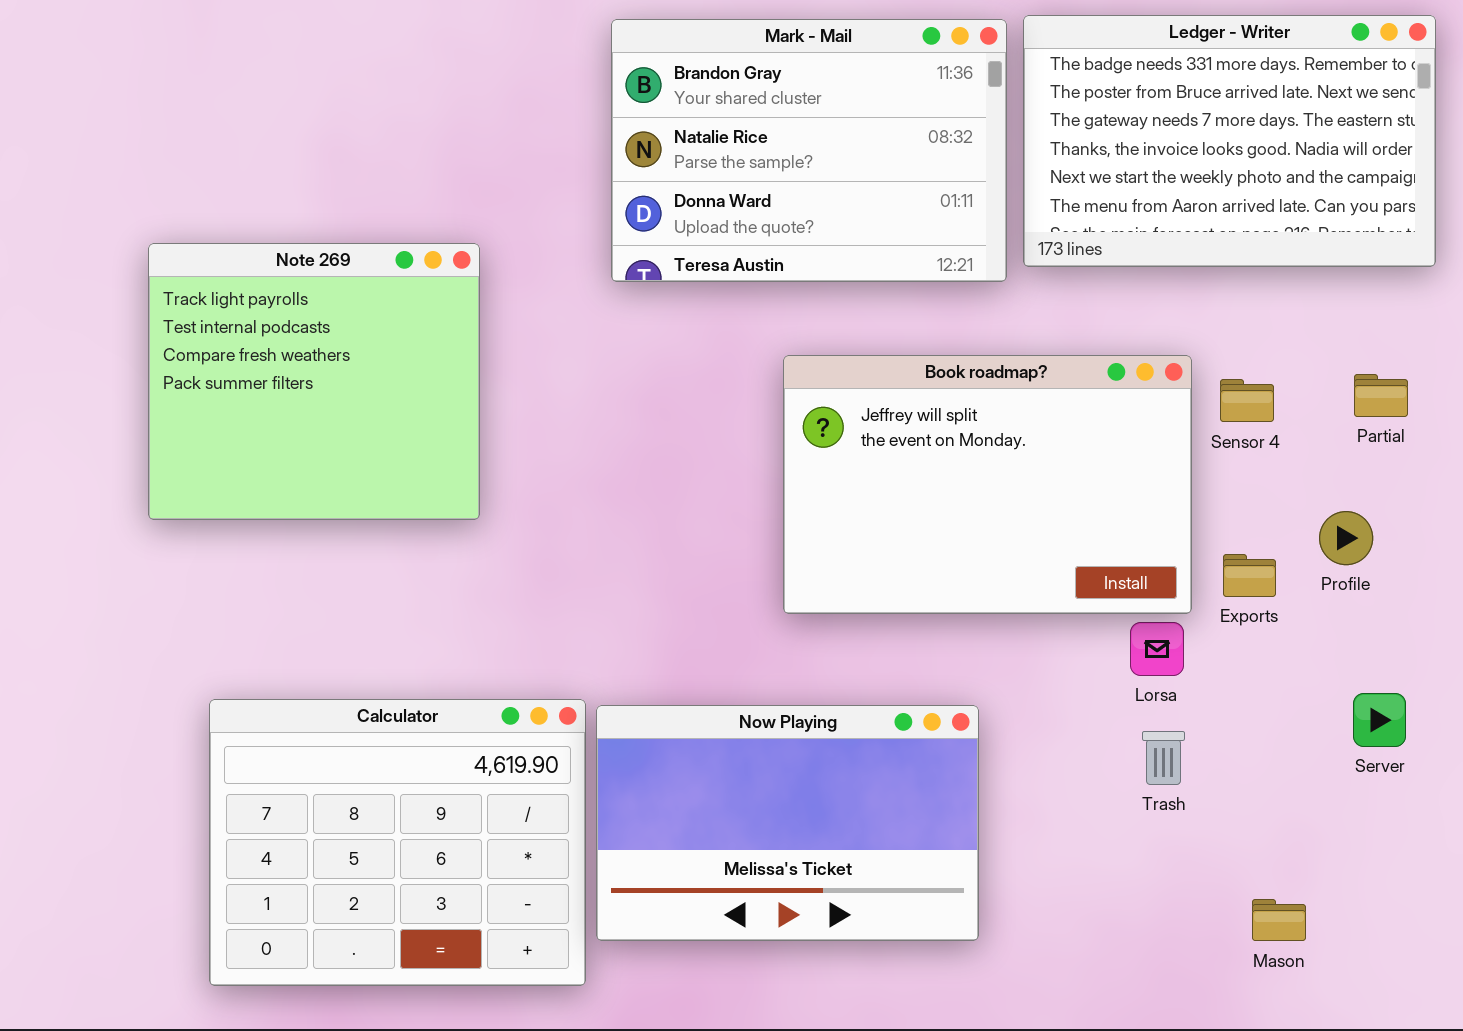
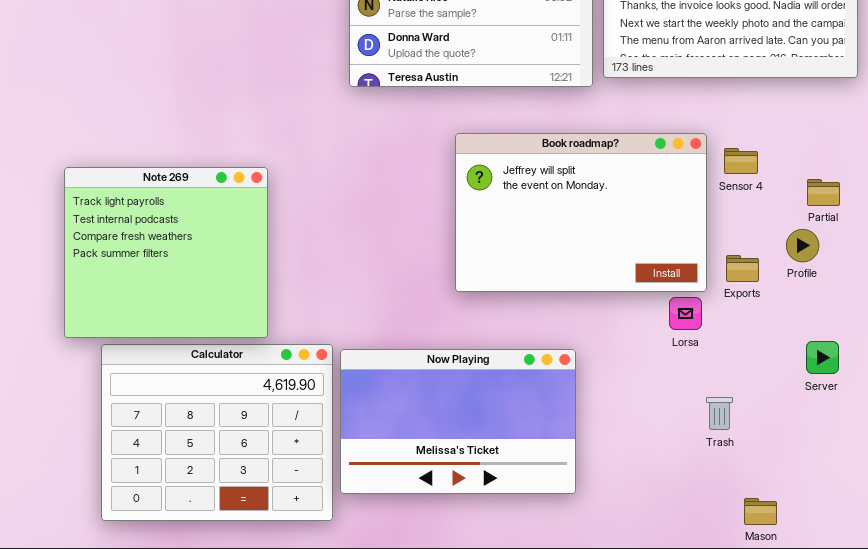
Note 269: [148,243,480,520] -> [64,167,268,338], moved
Partial: [1354,374,1408,417] -> [807,179,840,206], moved
Trash: [1142,731,1185,785] -> [706,397,733,430], moved
Mason: [1252,899,1306,941] -> [744,498,777,525], moved

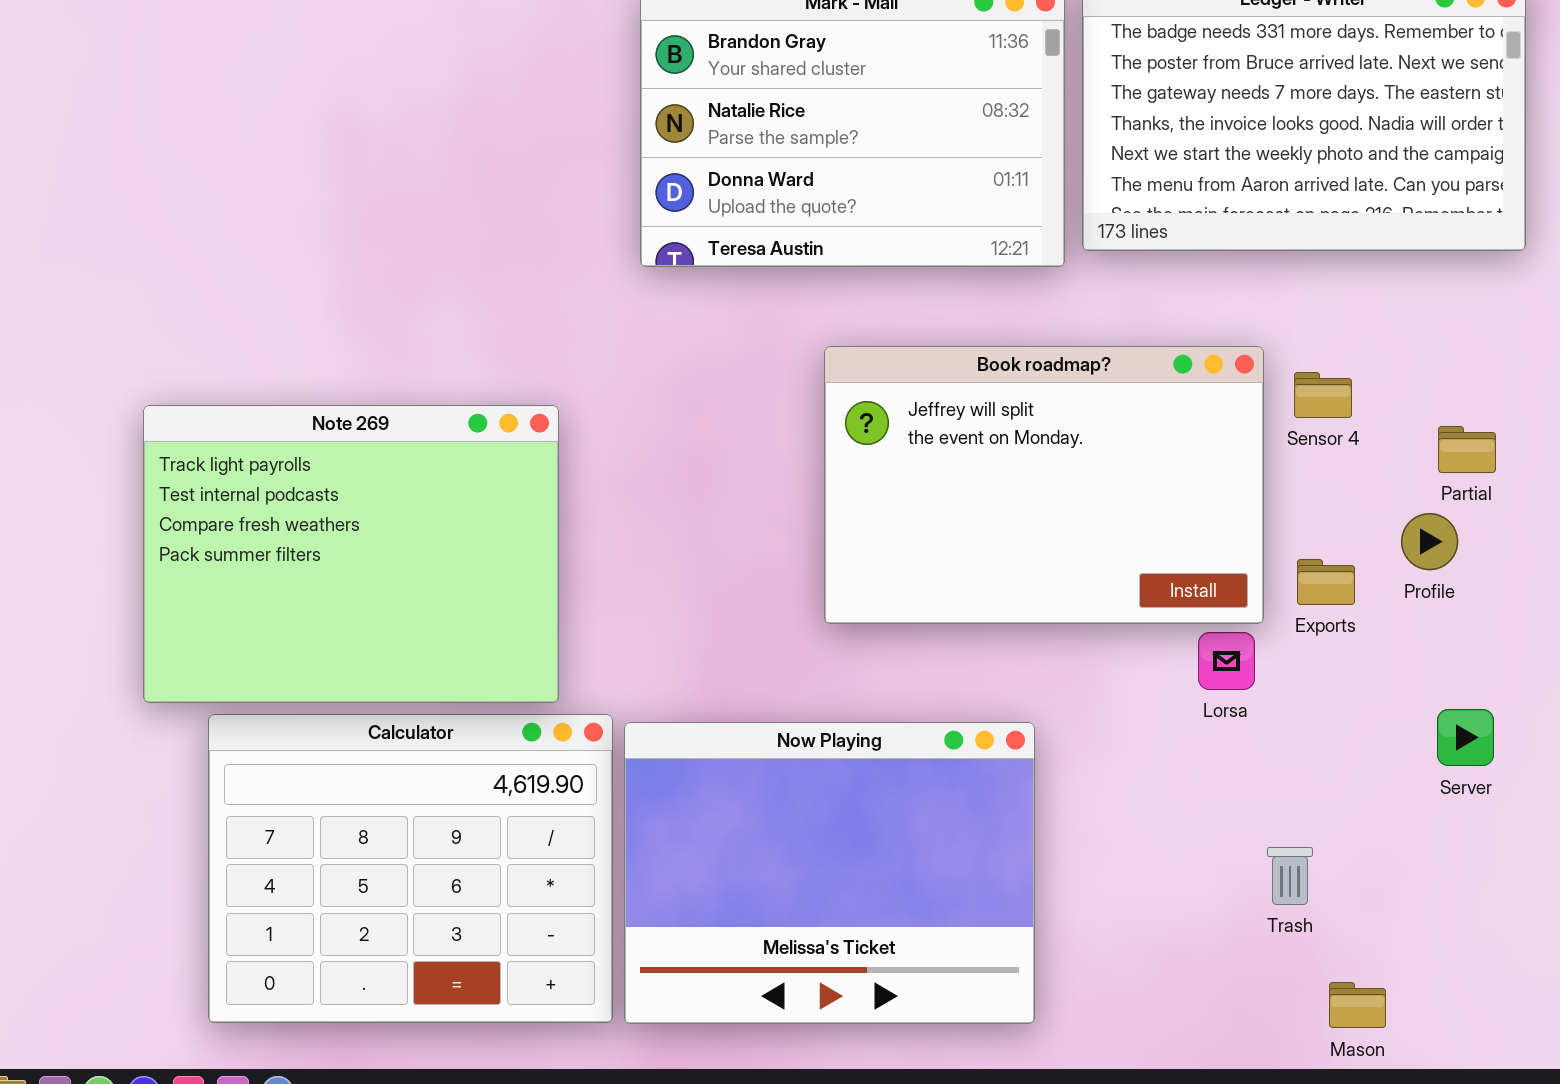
Note 269: [64,167,268,338] -> [143,405,559,703], resized
Now Playing: [340,349,576,494] -> [624,722,1035,1024], resized
Trash: [706,397,733,430] -> [1267,847,1313,905], moved

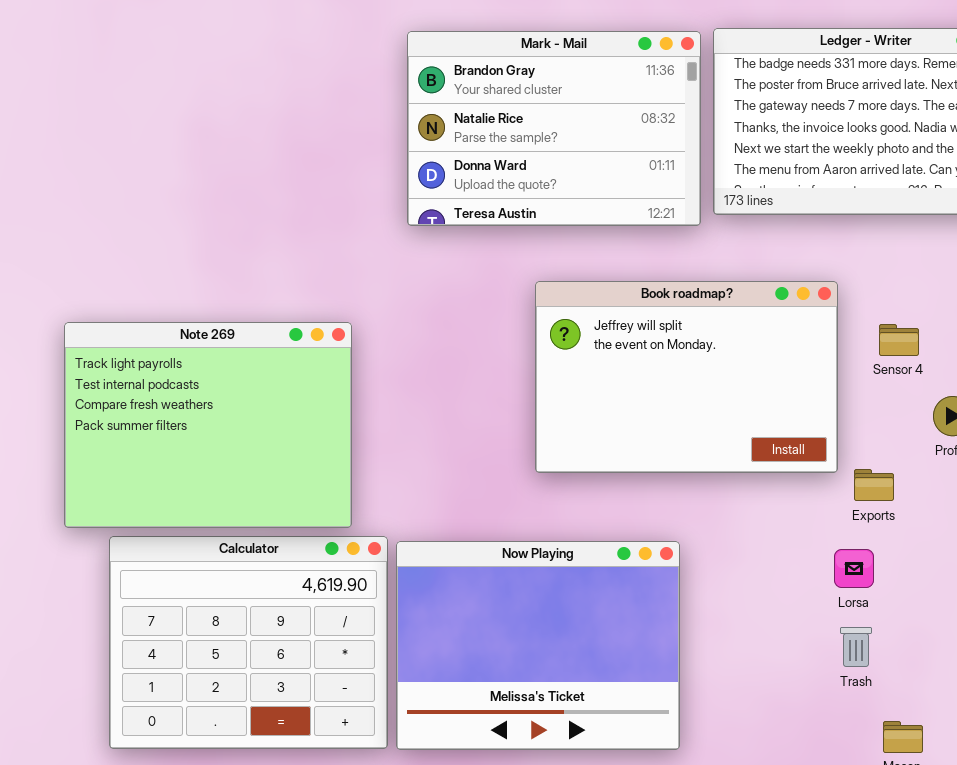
Sensor 4: [1294,372,1352,418] -> [879,324,919,356], moved
Exports: [1297,559,1355,605] -> [854,469,894,501], moved
Lorsa: [1198,632,1255,690] -> [834,549,874,588], moved

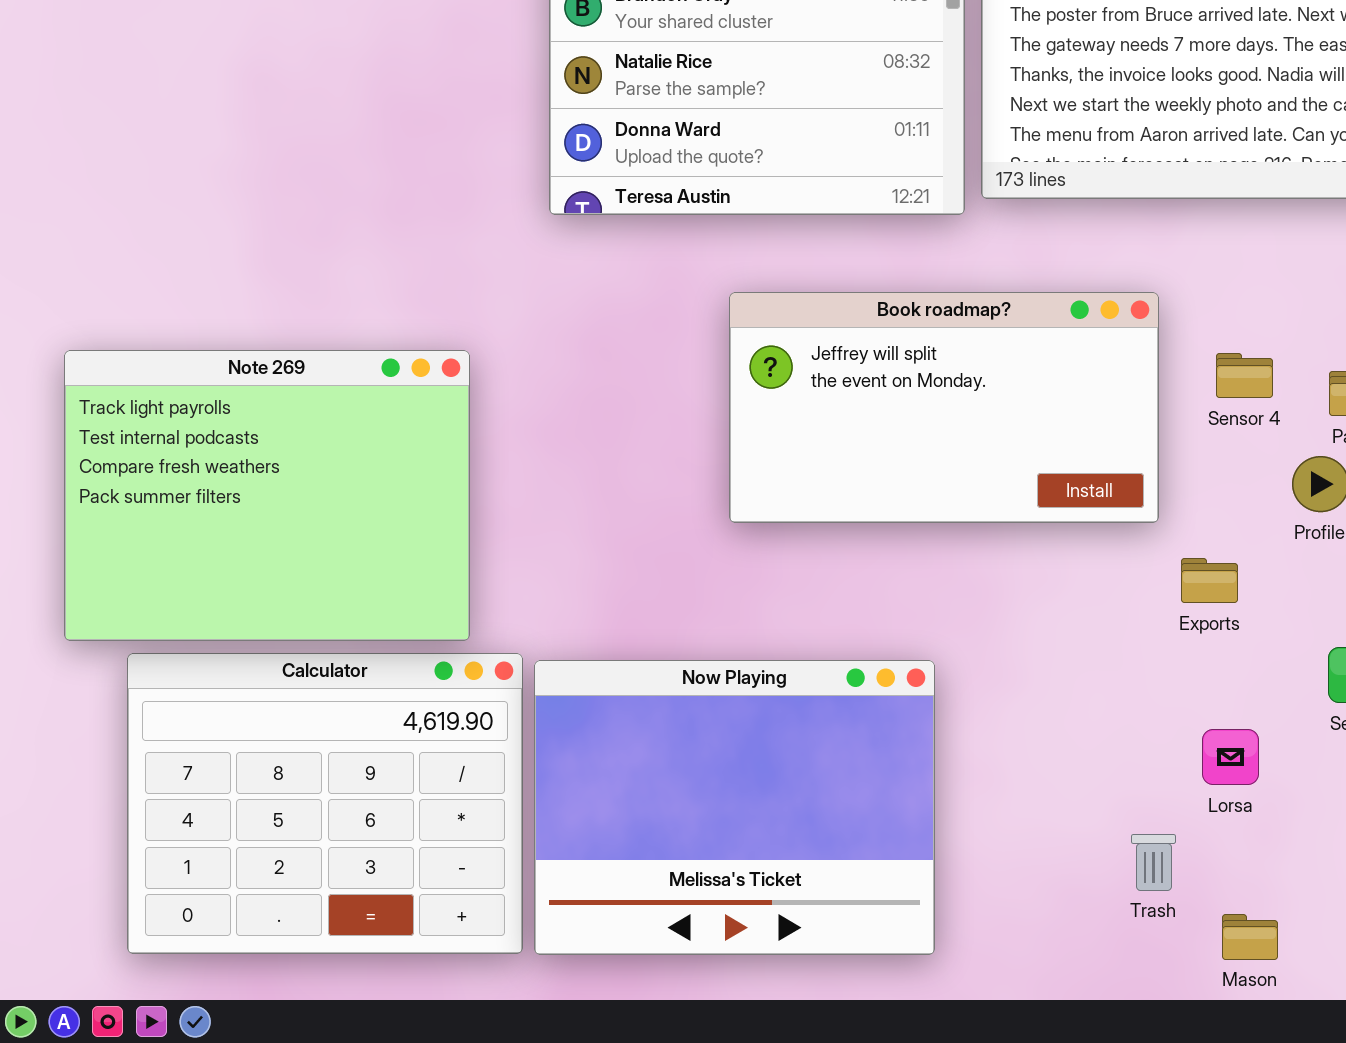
Book roadmap?: [535,281,838,473] -> [729,292,1159,523], resized
Lorsa: [834,549,874,588] -> [1202,729,1259,785], moved
Trash: [840,627,872,667] -> [1131,834,1176,891], moved

